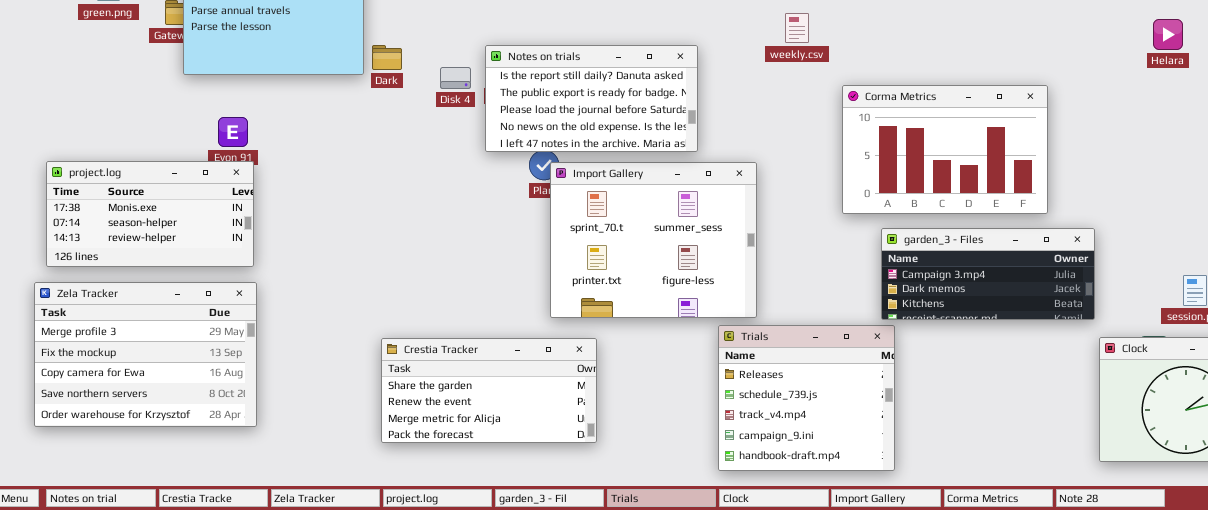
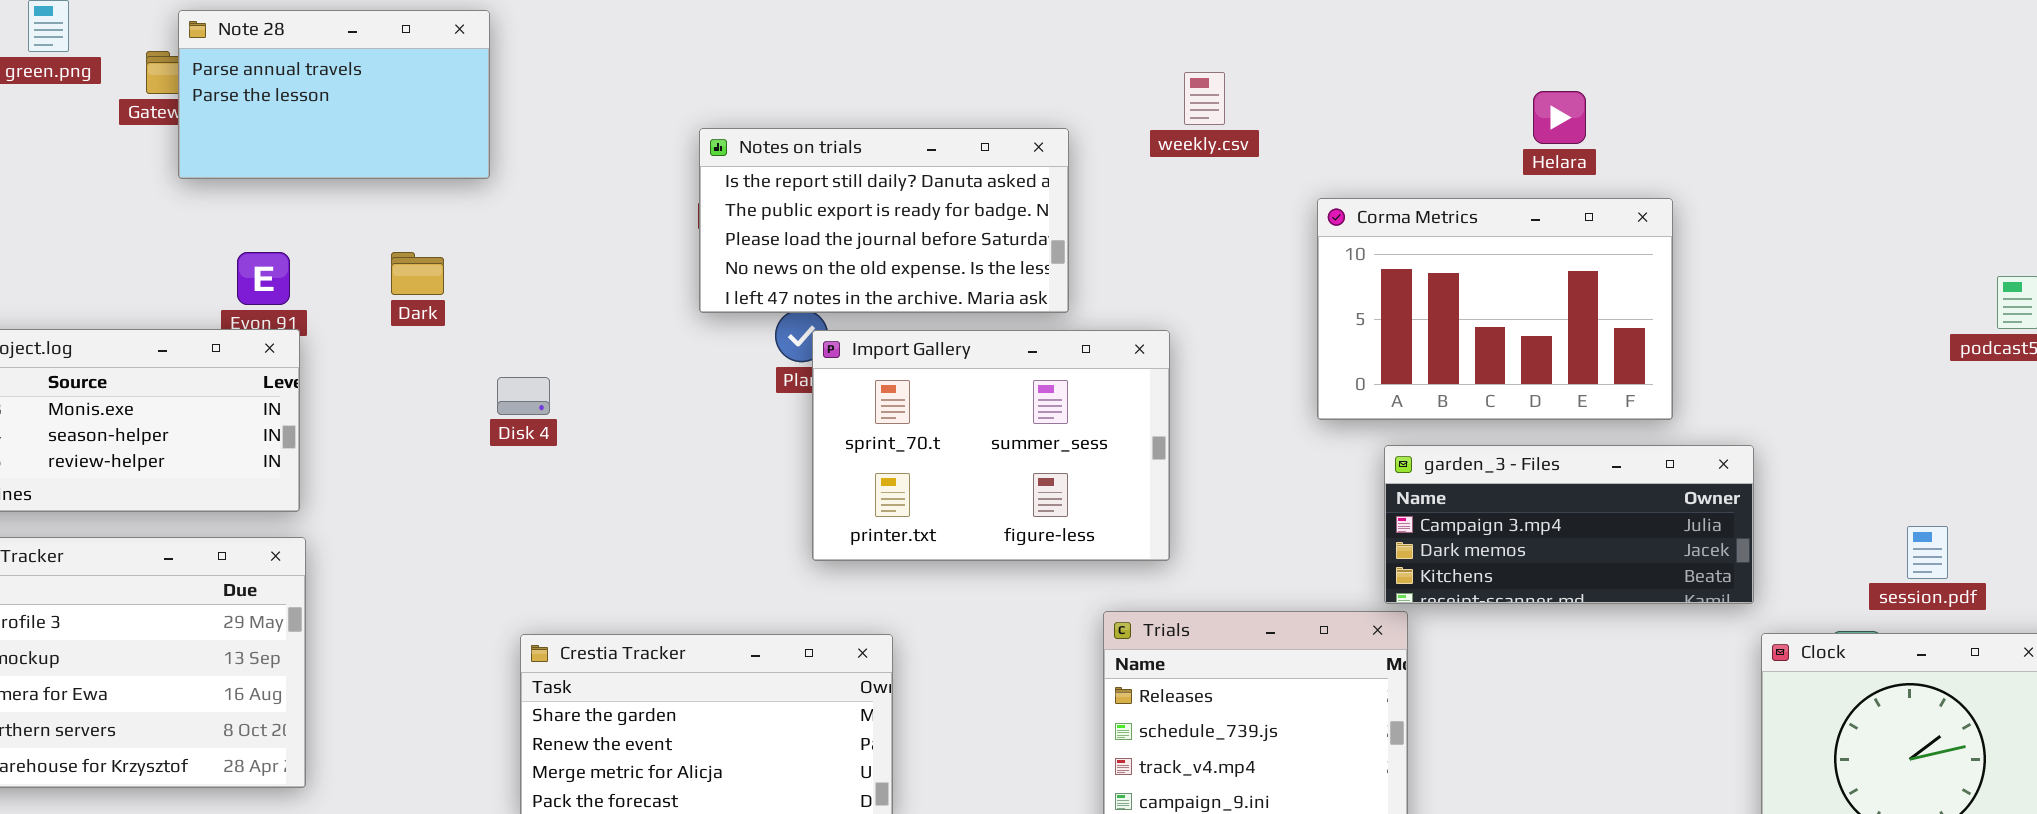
weekly.csv: [785,13,809,43] -> [1184,72,1225,125], moved
Helara: [1153,19,1183,50] -> [1533,91,1586,144], moved
Dark: [372,45,402,70] -> [391,252,444,295], moved
Disk 4: [440,67,471,89] -> [497,377,550,415], moved
Import Gallery: [550,162,757,318] -> [812,330,1170,561], resized

